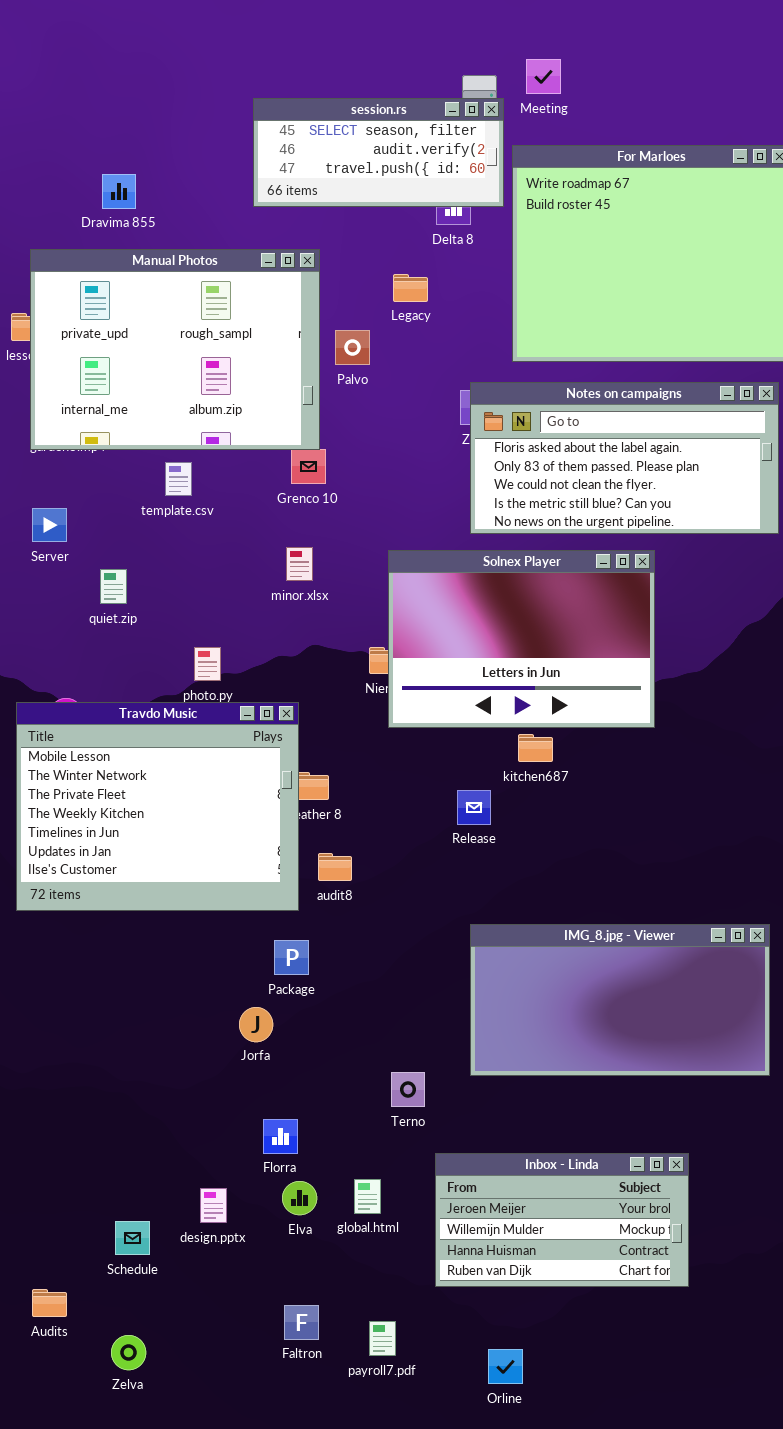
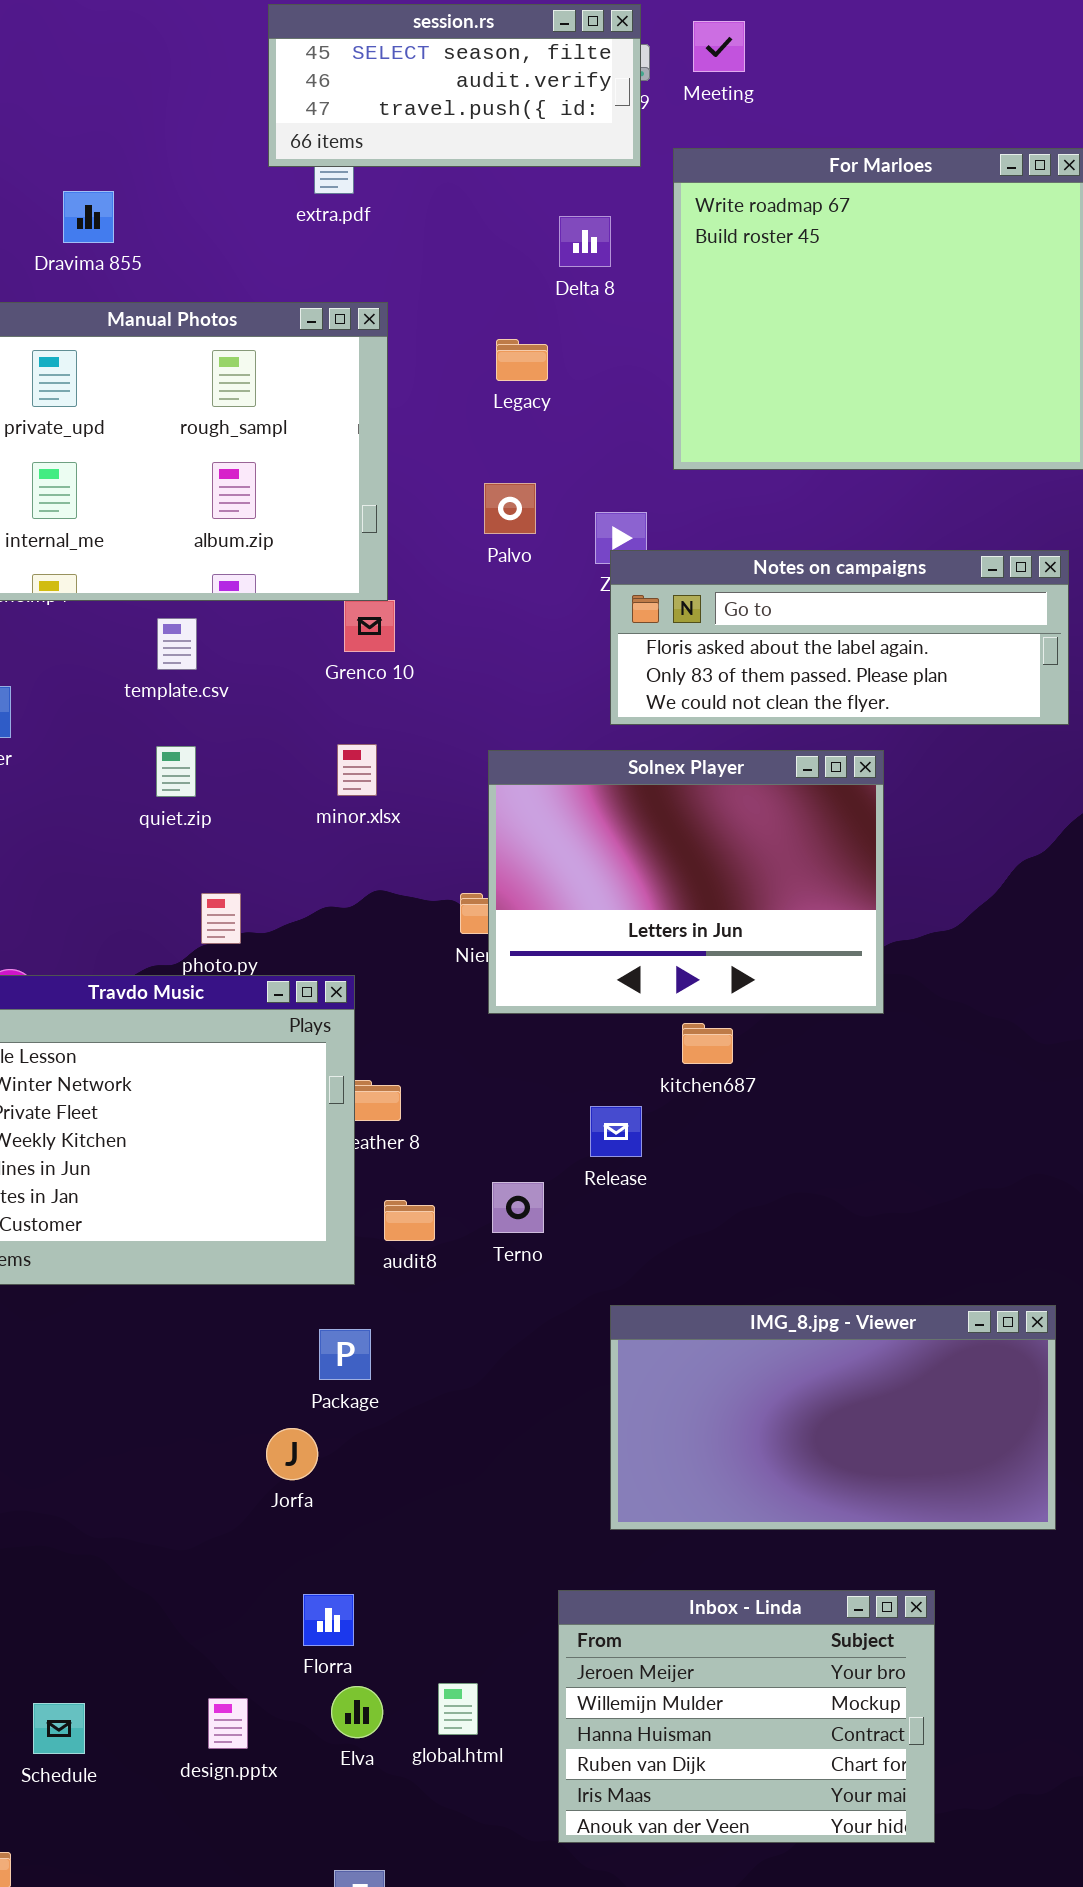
session.rs: [253,98,504,207] -> [268,4,641,167], moved
Palvo: [335,330,370,365] -> [484,483,536,534], moved
Notes on campaigns: [470,382,779,534] -> [610,550,1069,725], resized
quiet.zip: [100,569,127,604] -> [156,746,196,797], moved
Terno: [391,1072,425,1107] -> [492,1182,544,1233], moved
Inbox - Linda: [435,1153,689,1287] -> [558,1590,935,1843], resized
Schedule: [115,1221,150,1255] -> [33,1703,85,1754], moved

